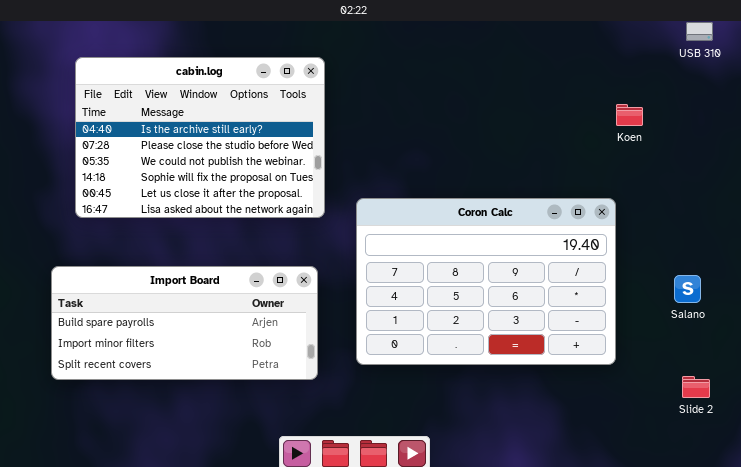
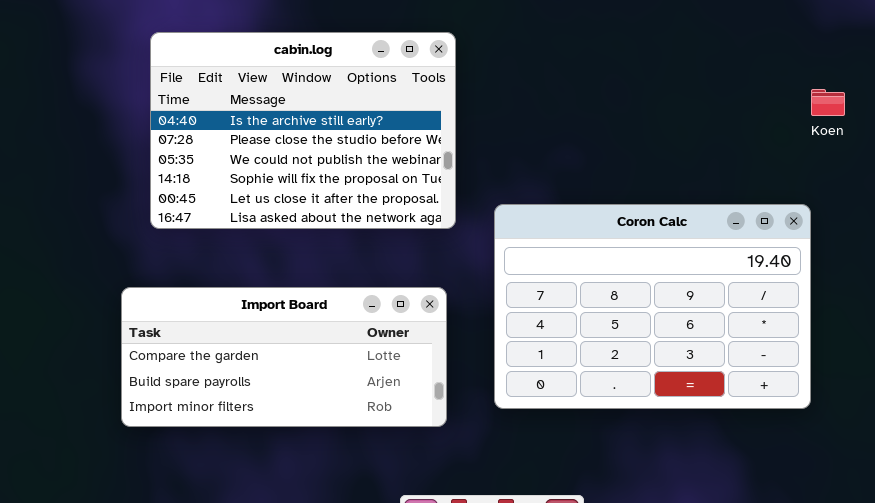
Import Board: [51,266,318,380] -> [121,287,447,427], scrolled up 1 row

